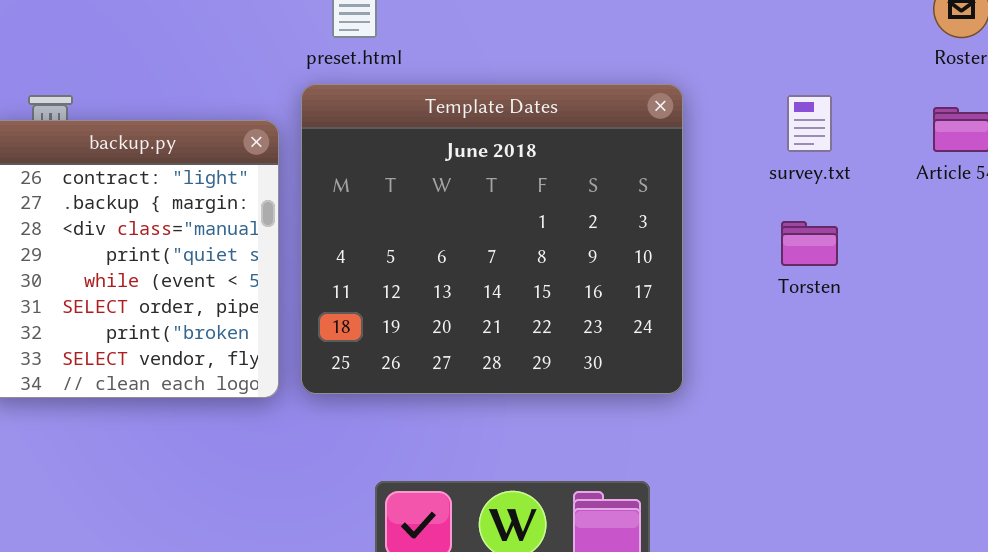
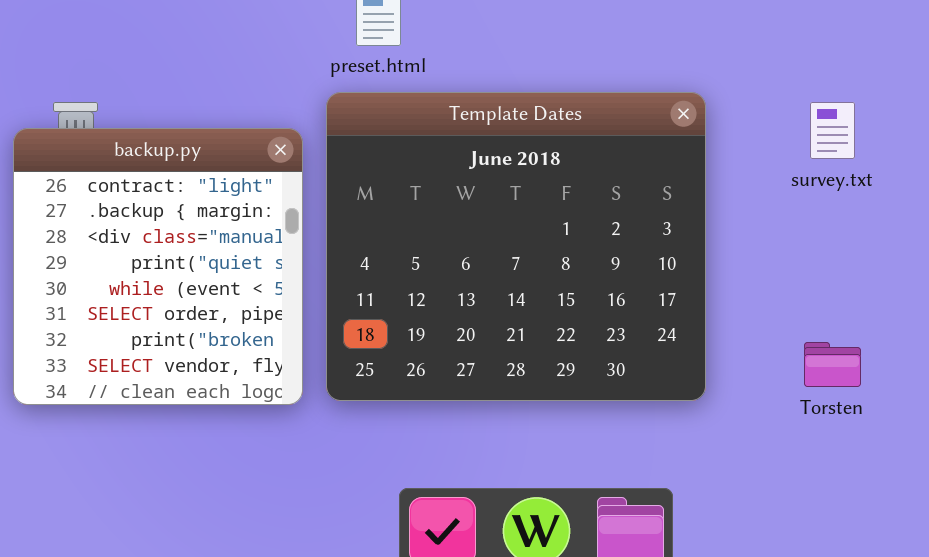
Torsten: [781,221,838,266] -> [804,342,861,387], moved

